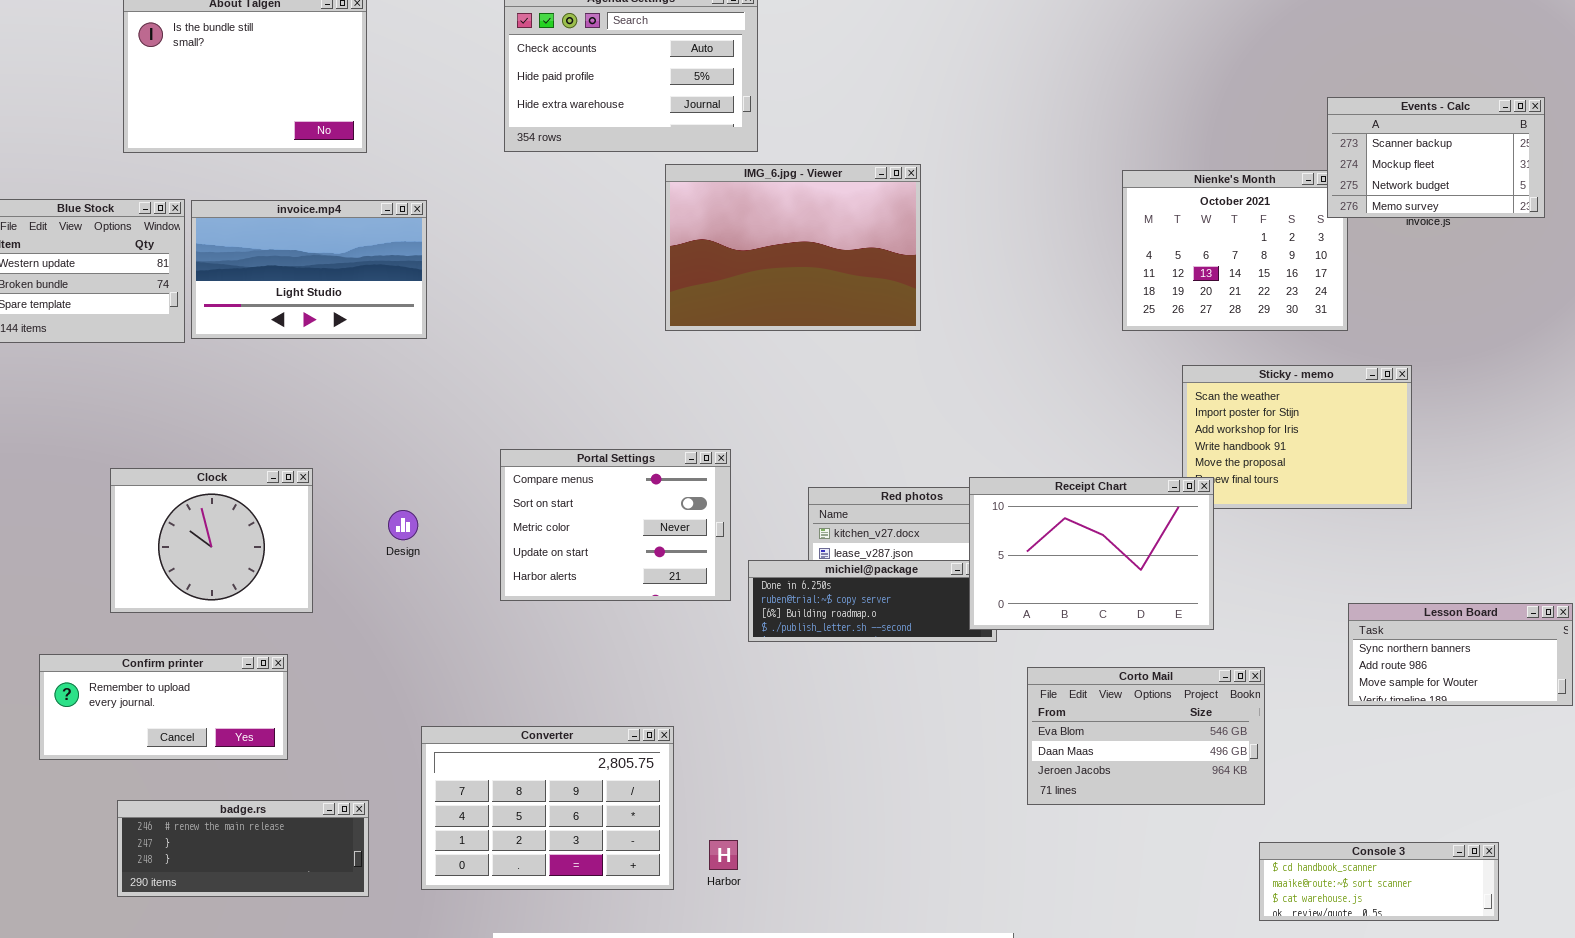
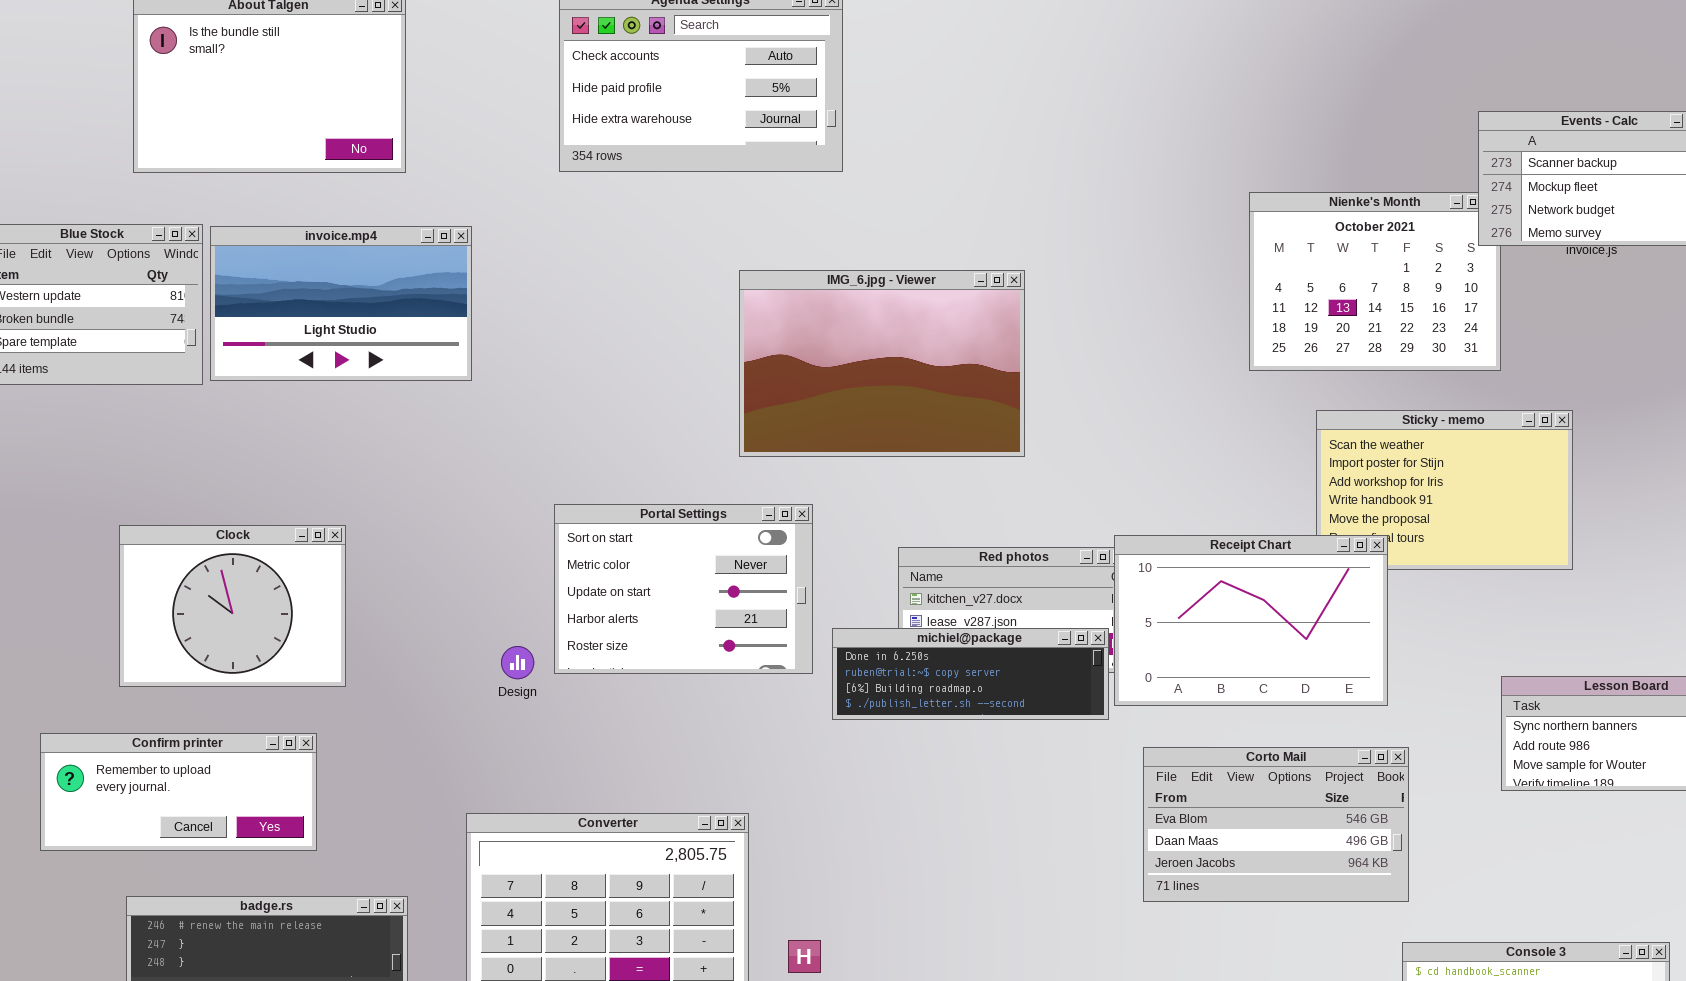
IMG_6.jpg - Viewer: [665,164,921,331] -> [739,270,1025,457], moved
Portal Settings: [500,449,731,601] -> [554,504,813,674], scrolled down 1 row
Receipt Chart: [969,477,1214,630] -> [1114,535,1388,706], moved
Design: [388,510,418,540] -> [501,646,534,679], moved

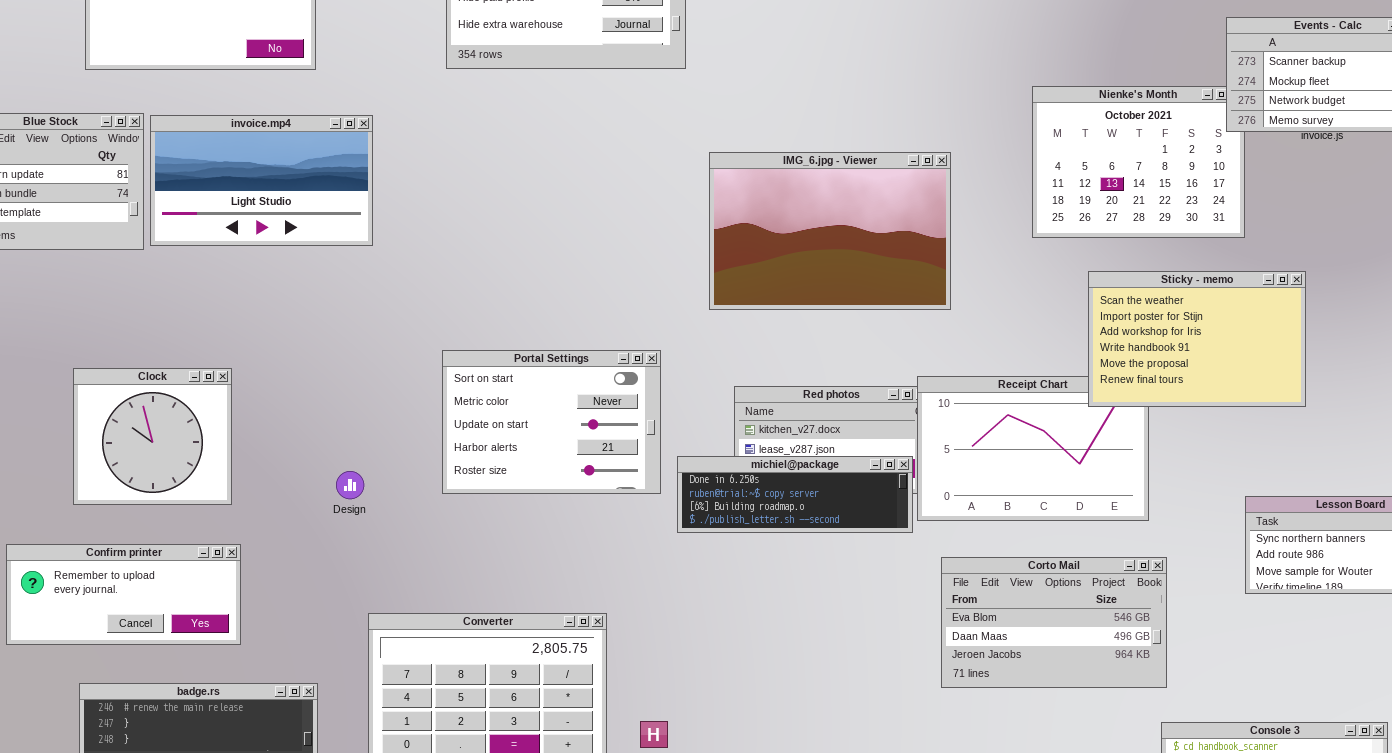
IMG_6.jpg - Viewer: [739,270,1025,457] -> [709,152,951,310], moved
Sticky - memo: [1316,410,1573,570] -> [1088,271,1306,407], raised
Clock: [119,525,346,687] -> [73,368,232,505], resized
Design: [501,646,534,679] -> [336,471,364,499], moved

